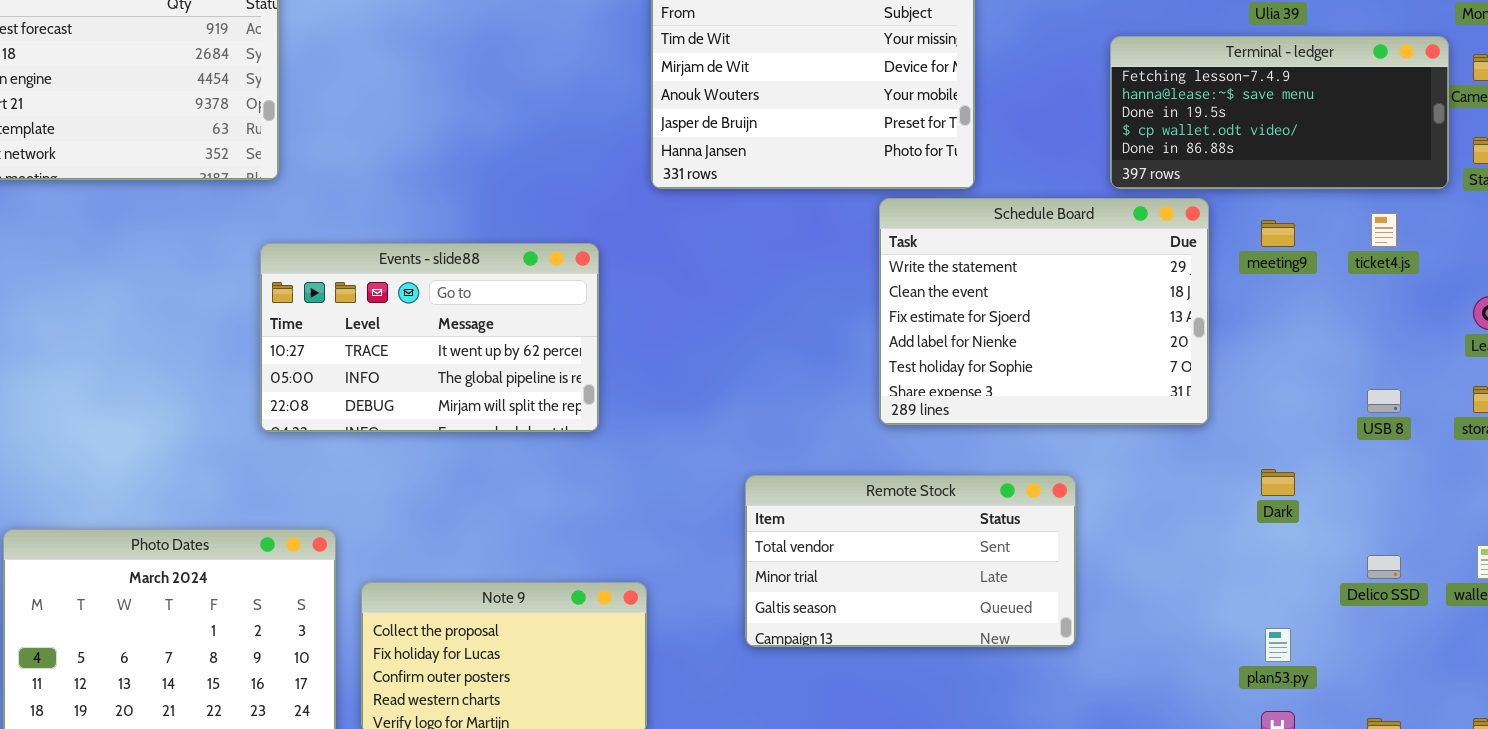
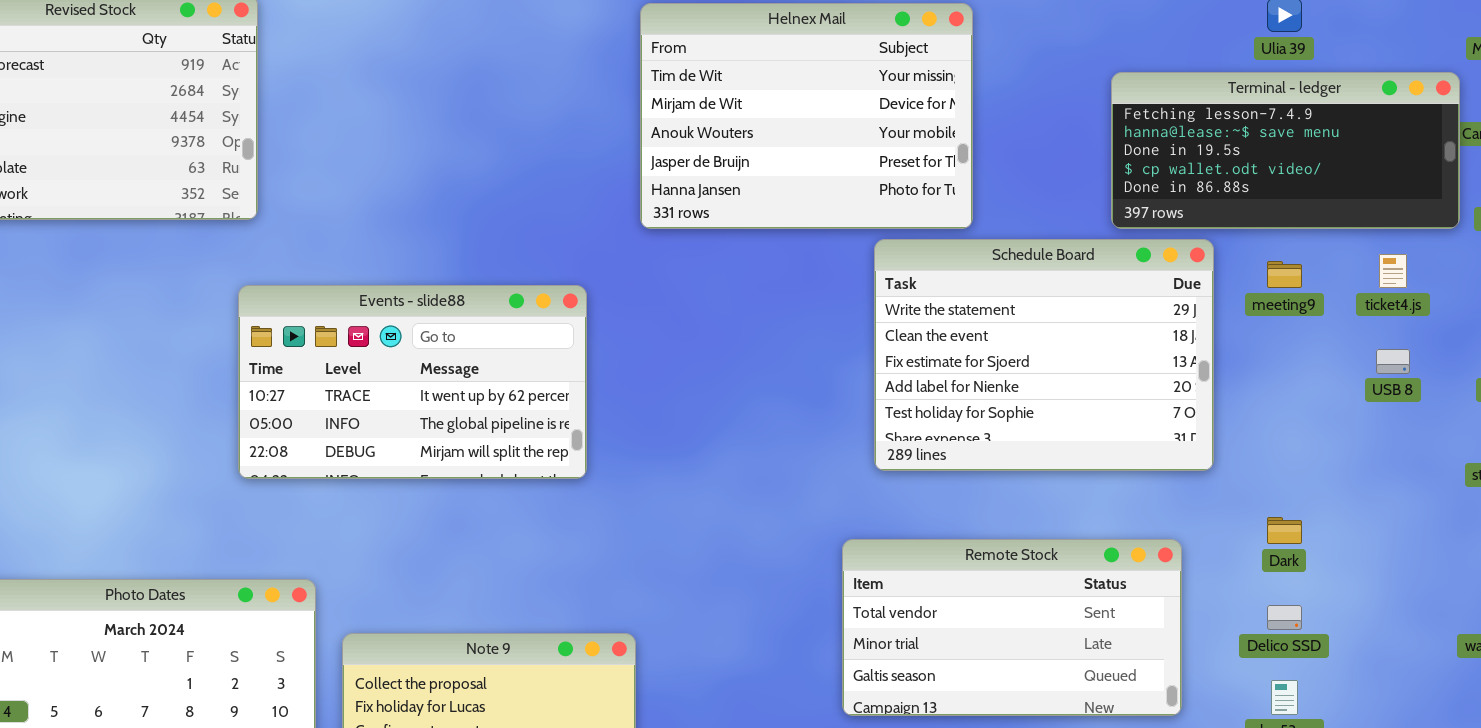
USB 8: [1367,389,1401,413] -> [1376,349,1410,374], moved
Remote Stock: [745,475,1076,647] -> [842,539,1182,716], moved
Delico SSD: [1367,555,1401,579] -> [1267,605,1302,630], moved

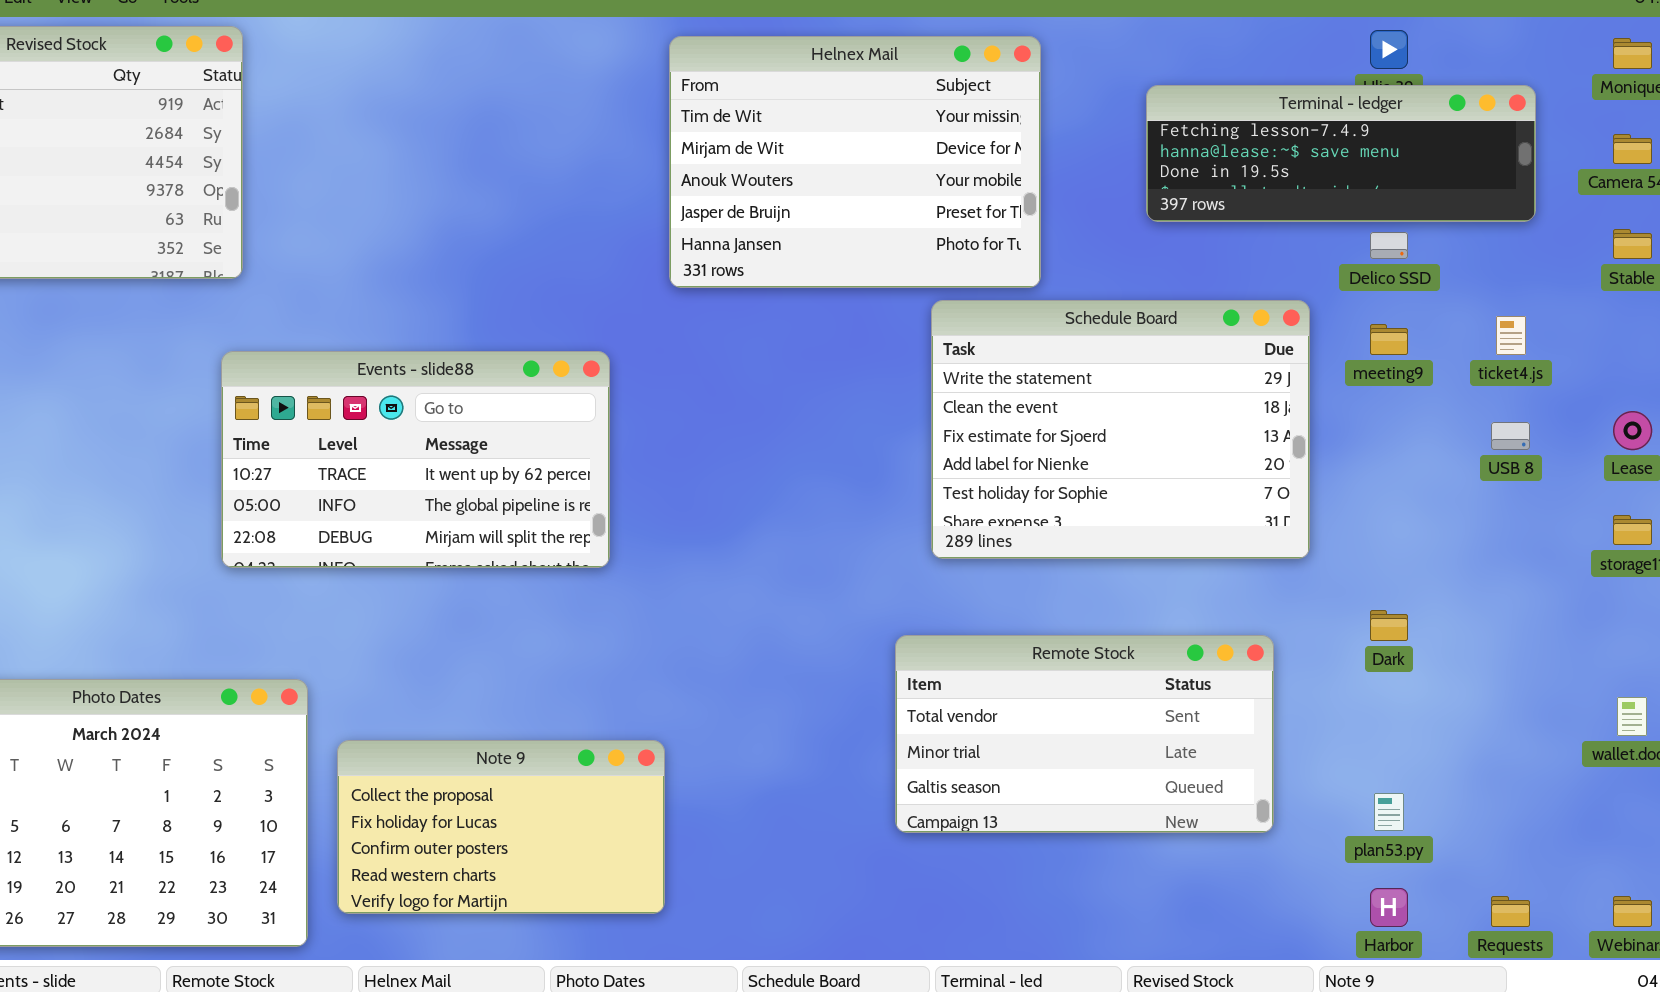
Terminal - ledger: [1111,72,1460,229] -> [1146,85,1536,222], moved, resized
Delico SSD: [1267,605,1302,630] -> [1370,232,1408,259], moved

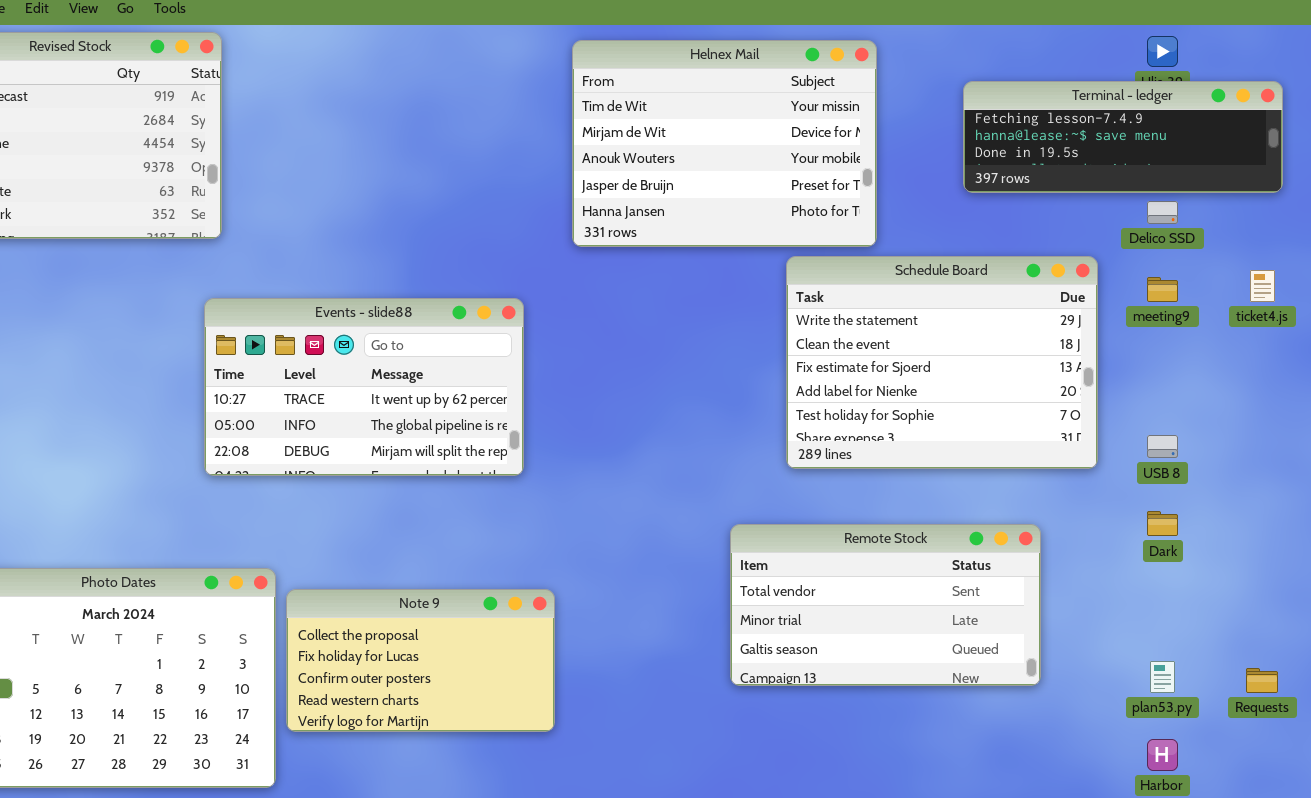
USB 8: [1491,422,1530,450] -> [1147,435,1178,458], moved
Remote Stock: [895,635,1274,833] -> [730,524,1041,686], moved
Note 9: [337,740,665,914] -> [286,589,555,732], moved
Requests: [1491,896,1530,927] -> [1246,668,1278,693], moved

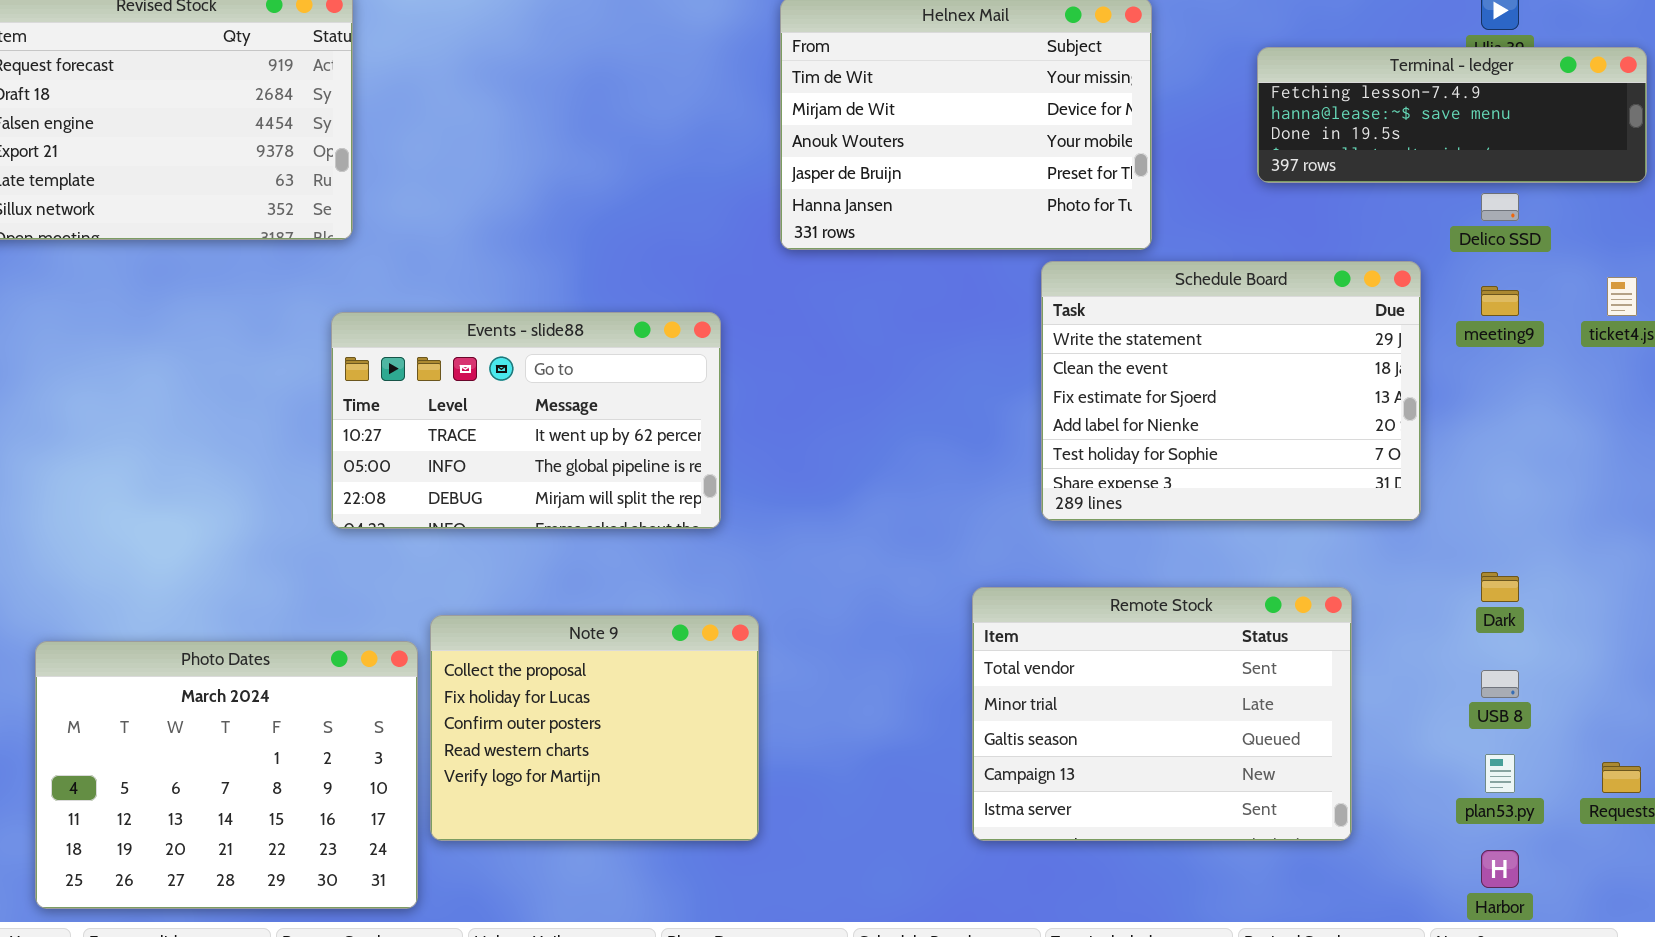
USB 8: [1147,435,1178,458] -> [1481,670,1519,698], moved
Remote Stock: [730,524,1041,686] -> [972,587,1352,841], resized
Note 9: [286,589,555,732] -> [430,615,759,841], resized

